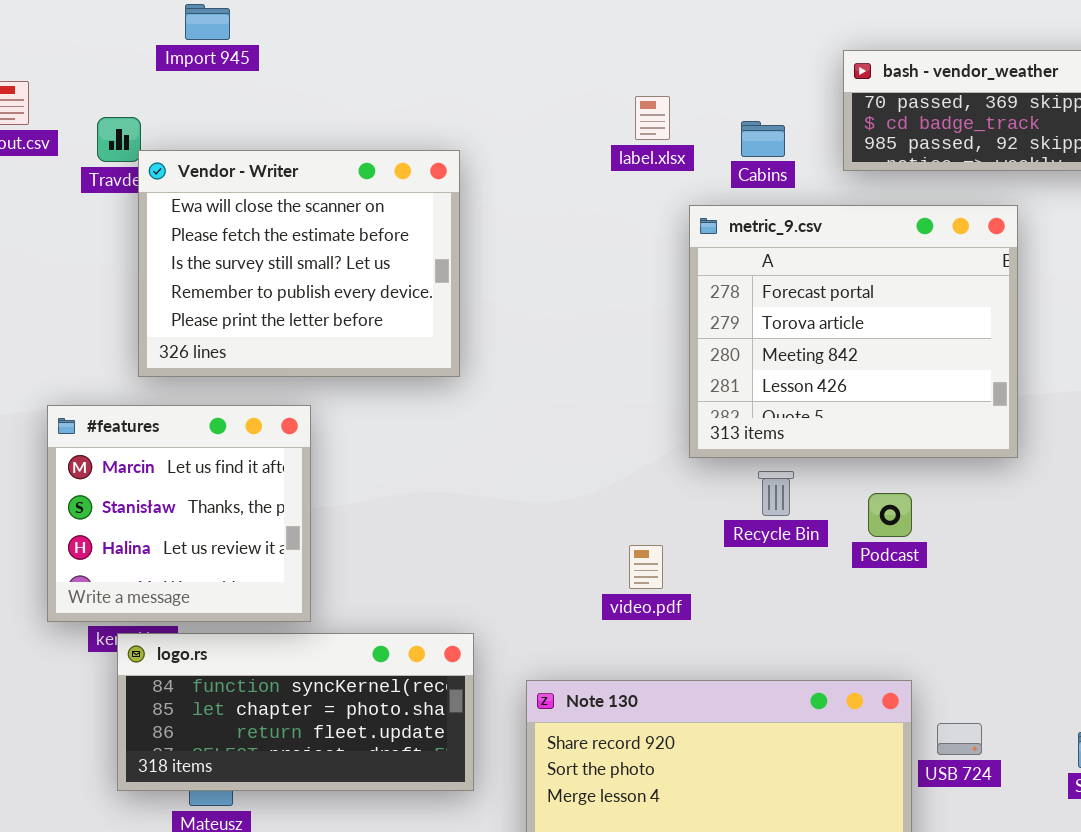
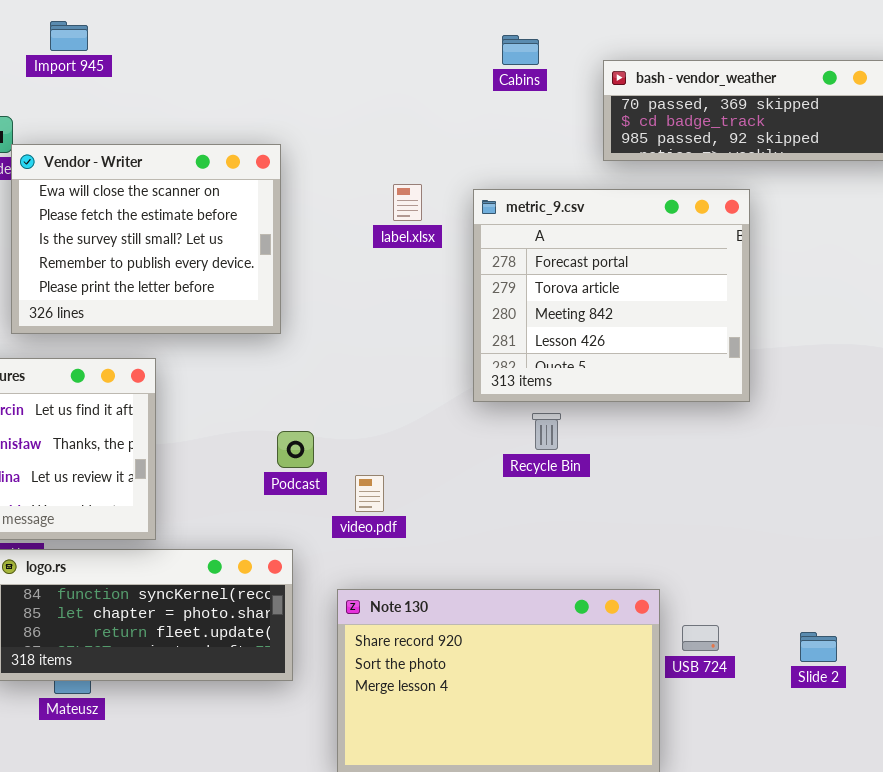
label.xlsx: [635,96,670,140] -> [393,184,422,221], moved
Cabins: [741,121,785,157] -> [502,35,539,65], moved
Podcast: [868,493,912,537] -> [277,431,314,468], moved
video.pdf: [629,545,663,589] -> [355,475,384,512], moved

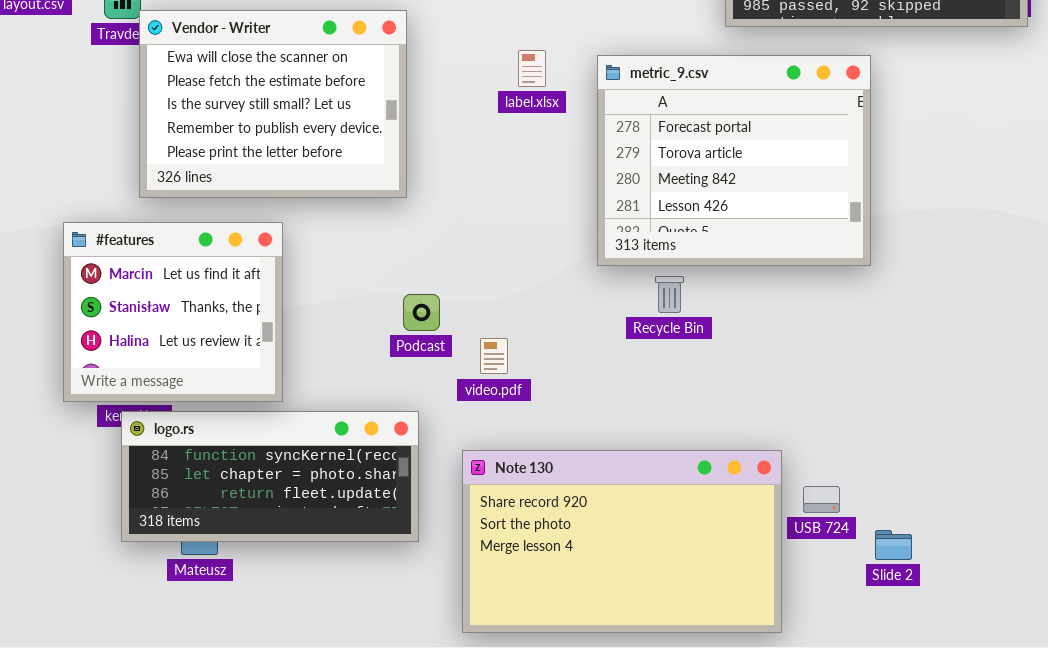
Slide 2: [800,632,837,662] -> [875,530,912,560], moved

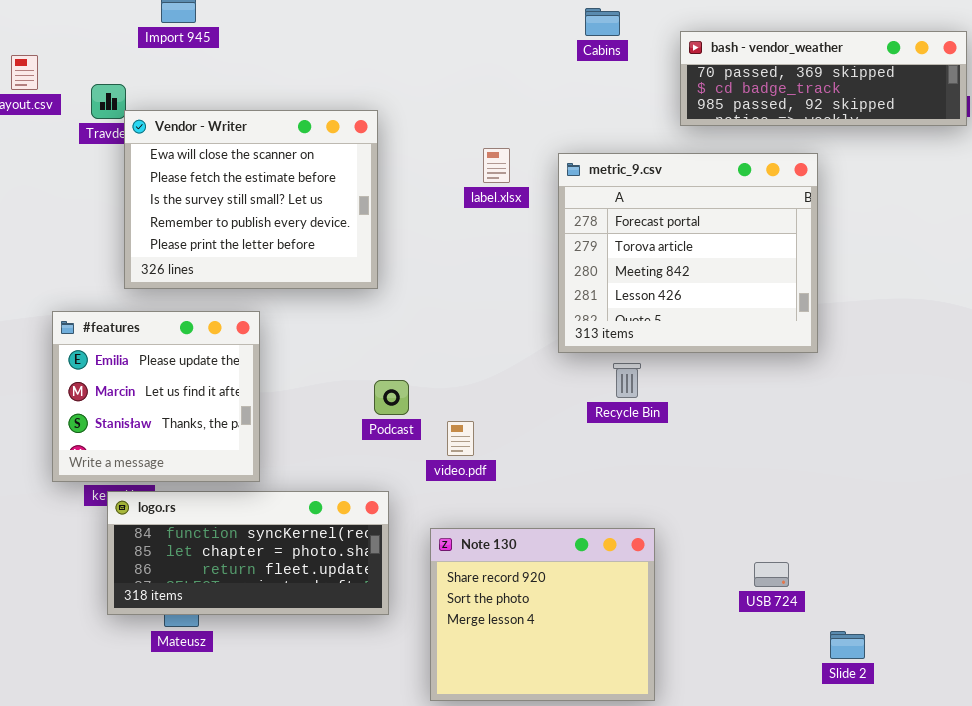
#features: [63,222,283,402] -> [52,311,260,482], scrolled up 1 row
Note 130: [462,450,782,633] -> [430,528,655,701], resized
Slide 2: [875,530,912,560] -> [830,631,865,659], moved

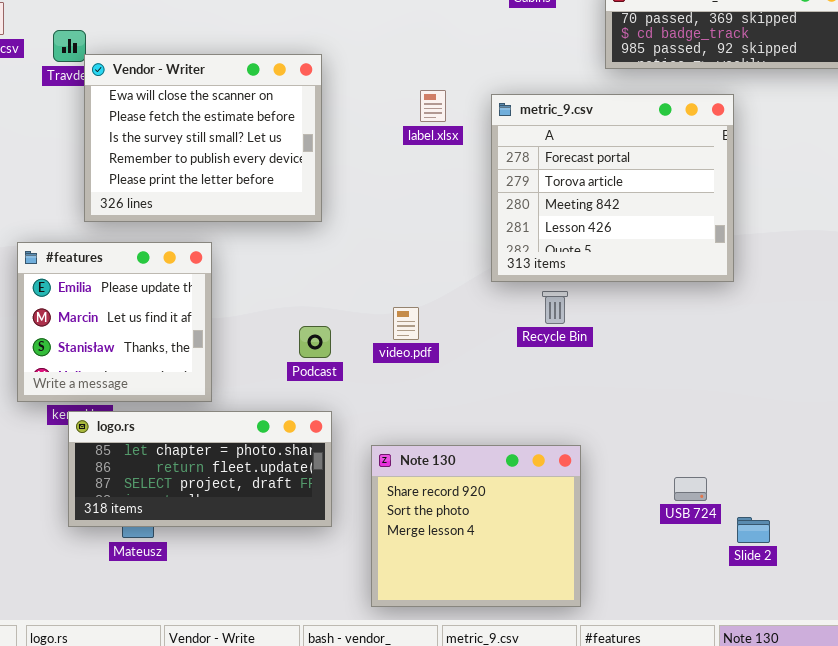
Podcast: [374,380,409,415] -> [299,326,331,358], moved
video.pdf: [447,421,474,456] -> [393,307,419,340], moved
logo.rs: [107,491,389,615] -> [68,411,332,527], scrolled down 1 row
Slide 2: [830,631,865,659] -> [737,517,770,543], moved

